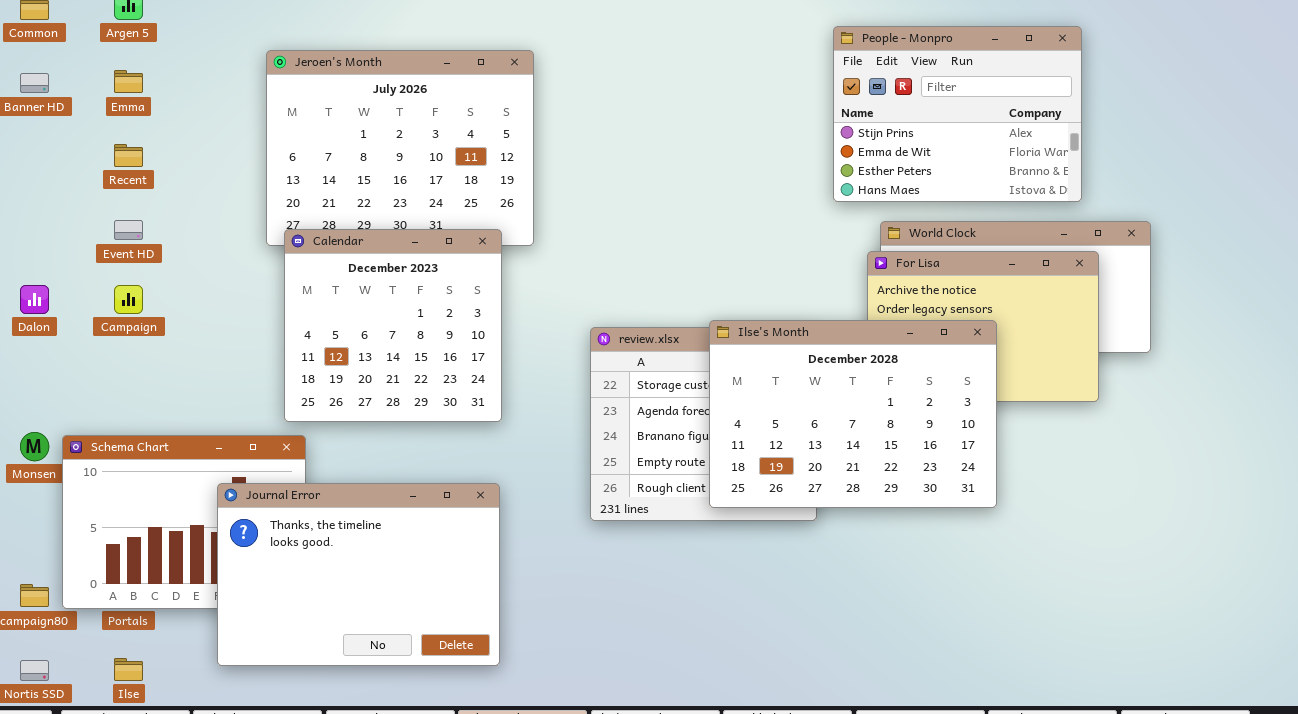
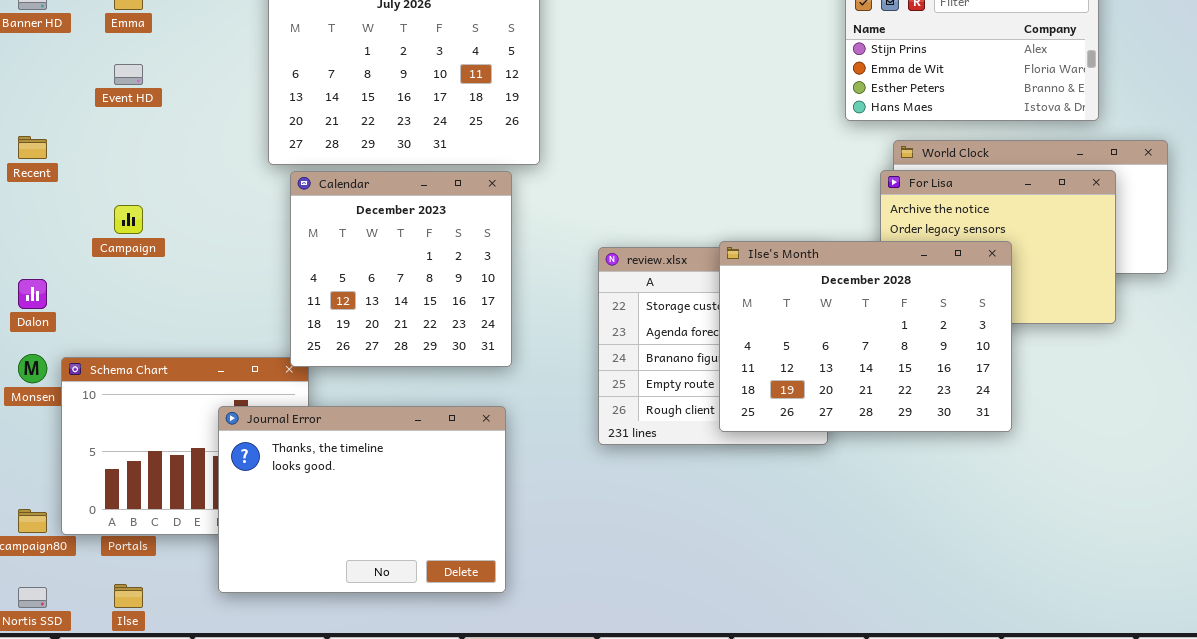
Recent: [114,144,143,167] -> [18,136,47,159], moved
Event HD: [114,220,143,240] -> [114,64,143,85], moved
Calendar: [284,229,502,422] -> [290,171,512,367], moved
Dalon: [20,285,49,314] -> [18,279,47,309], moved

